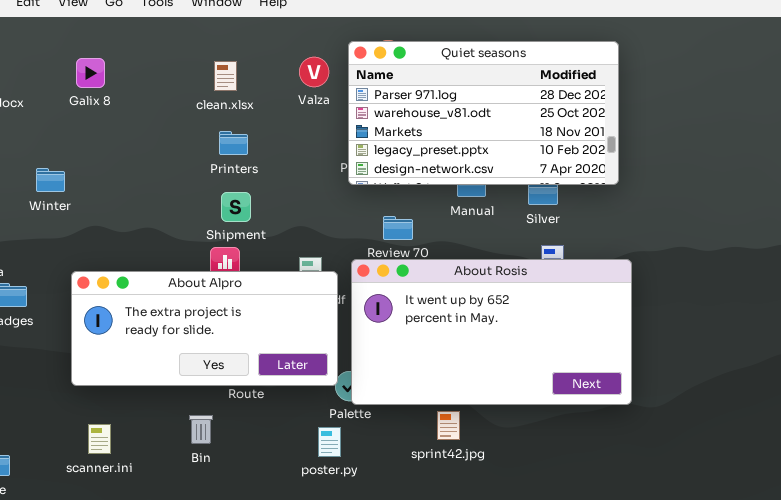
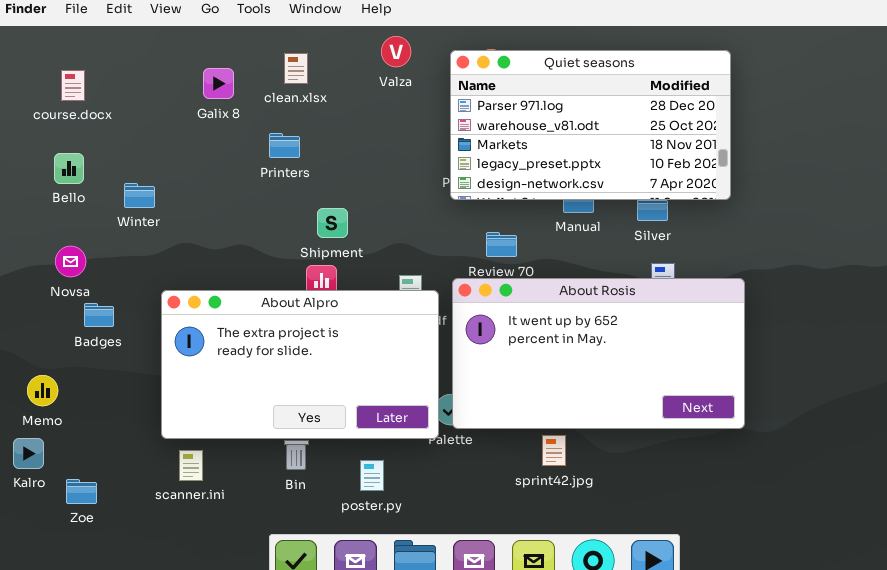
Valza: [299,57,329,87] -> [381,36,411,67], moved
Galix 8: [76,58,105,88] -> [203,68,234,99], moved
clean.xlsx: [214,61,237,91] -> [284,53,308,84], moved
Printers: [219,131,248,155] -> [269,133,300,158], moved
About Alpro: [71,271,338,386] -> [161,290,439,439], resized
poster.py: [318,427,341,457] -> [360,460,384,491], moved

